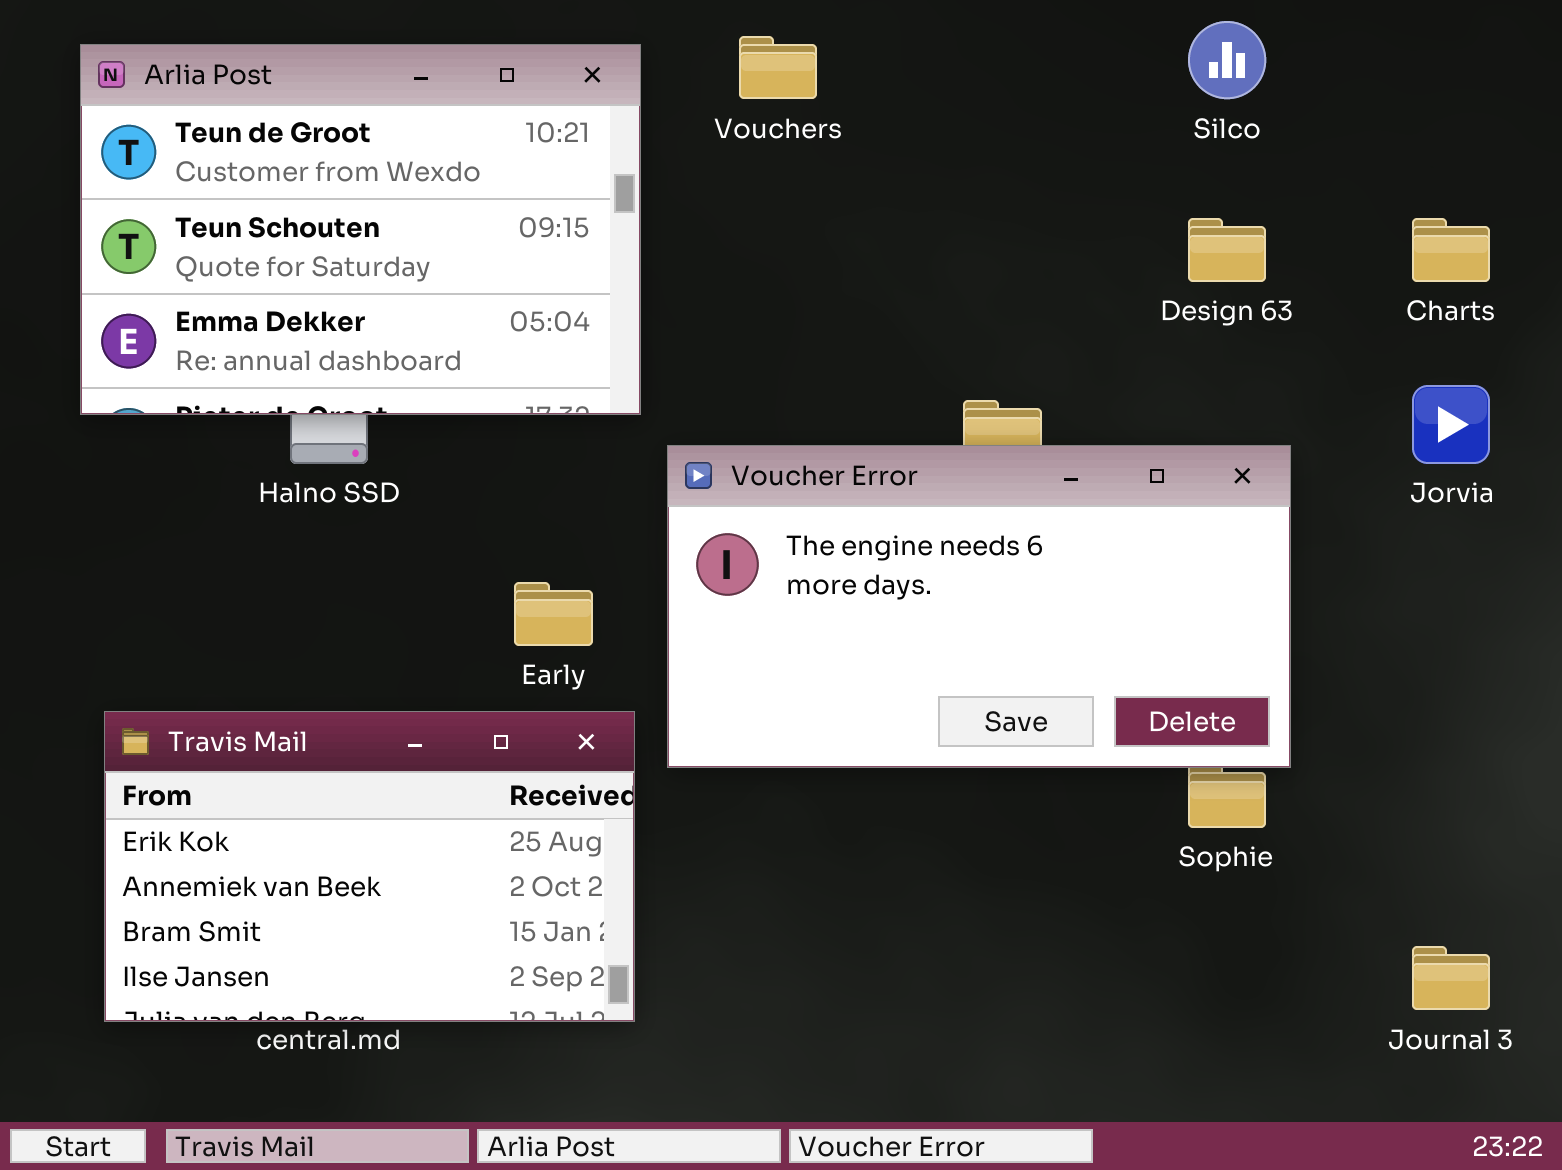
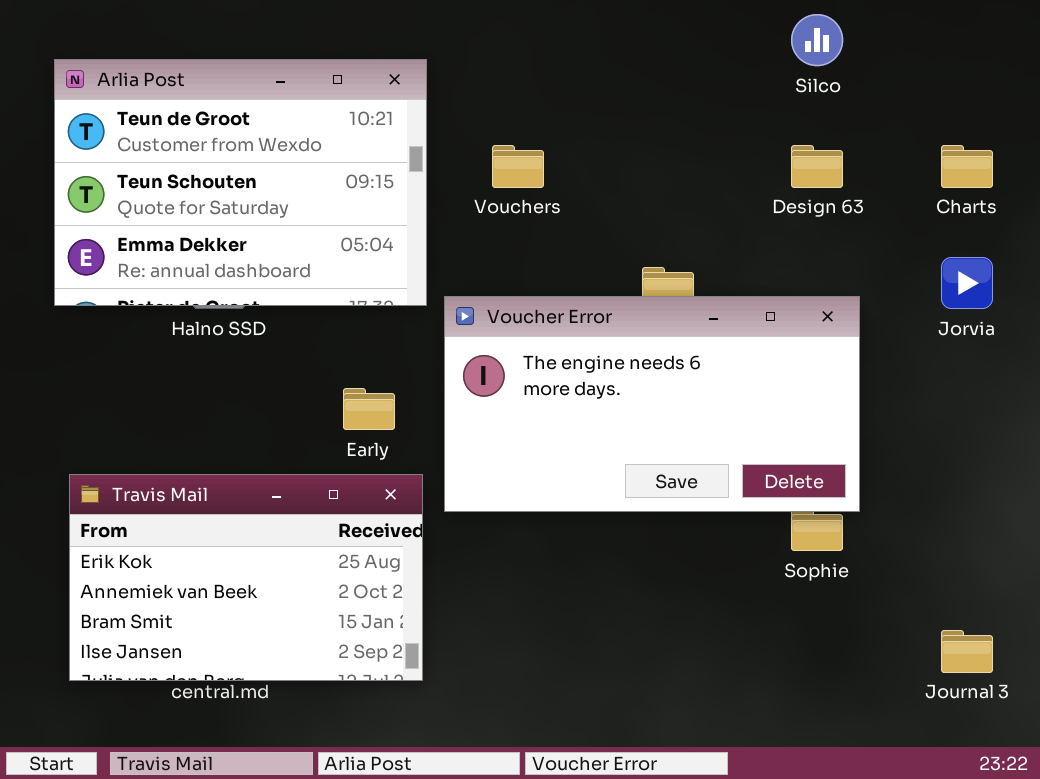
Vouchers: [739,36,817,99] -> [492,145,544,188], moved
Arlia Post: [80,44,641,415] -> [54,59,427,306], moved

